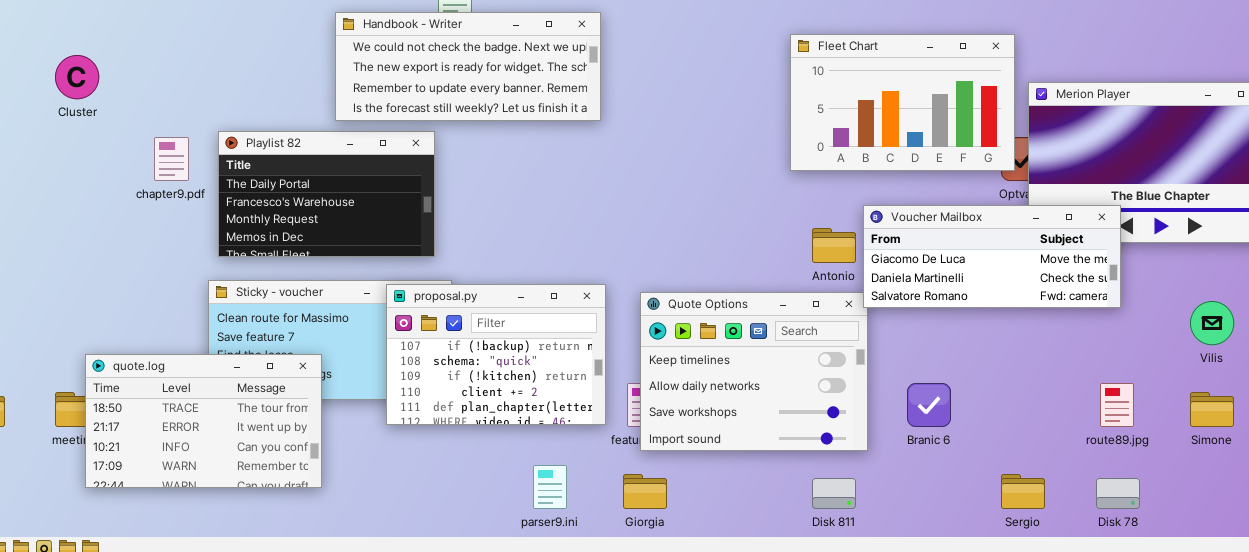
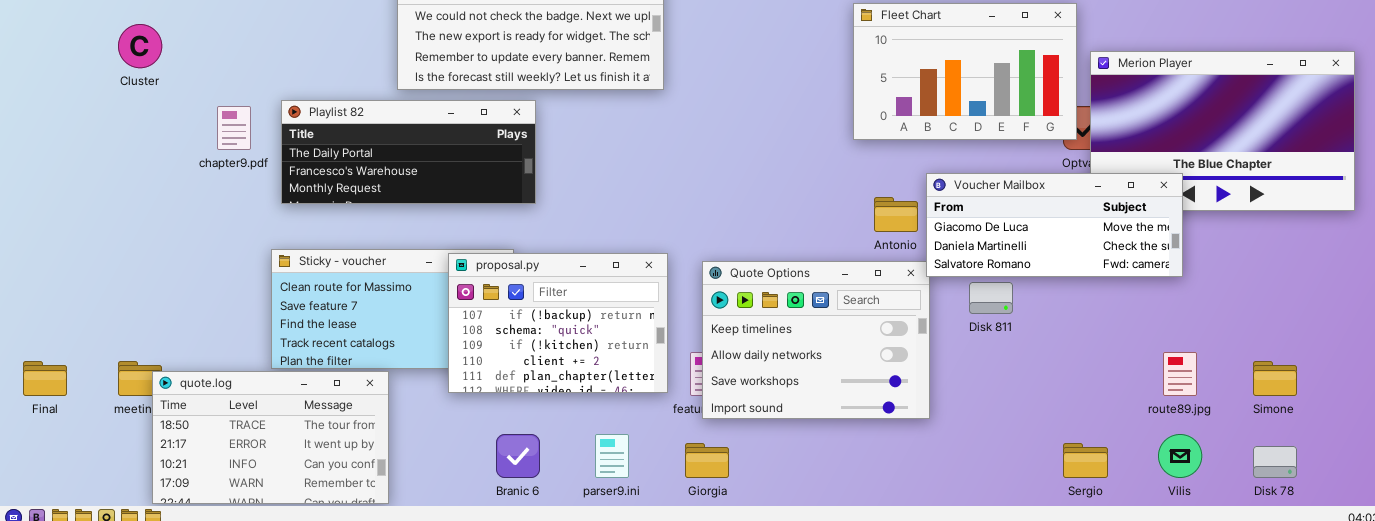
Playlist 82: [218,131,435,257] -> [281,100,536,204], resized
Vilis: [1190,301,1234,345] -> [1158,434,1202,478], moved
quote.log: [85,354,322,488] -> [152,371,389,504], moved
Branic 6: [907,383,951,427] -> [496,434,540,478], moved
Disk 811: [812,478,856,509] -> [969,282,1013,314], moved
Disk 78: [1096,478,1140,509] -> [1253,446,1297,478], moved

